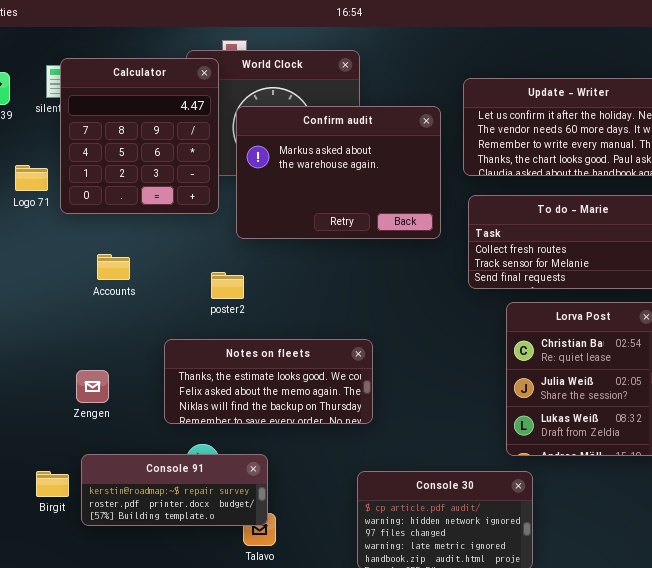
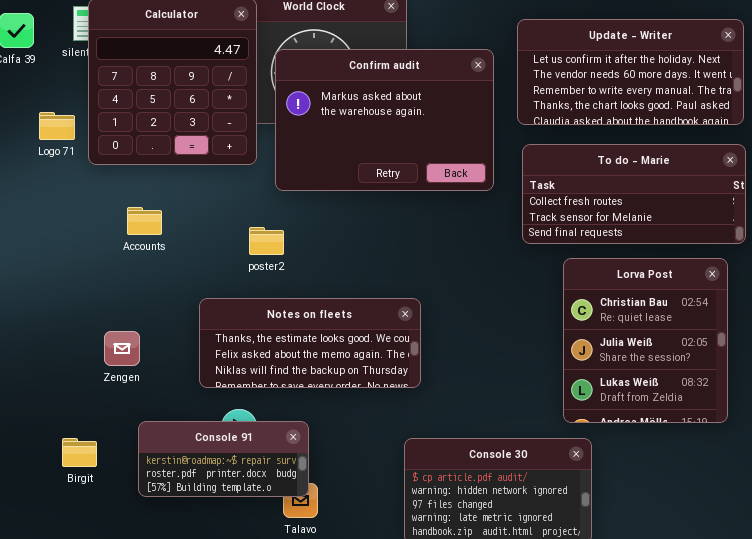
Console 91: [81,454,268,526] -> [138,421,309,497], resized

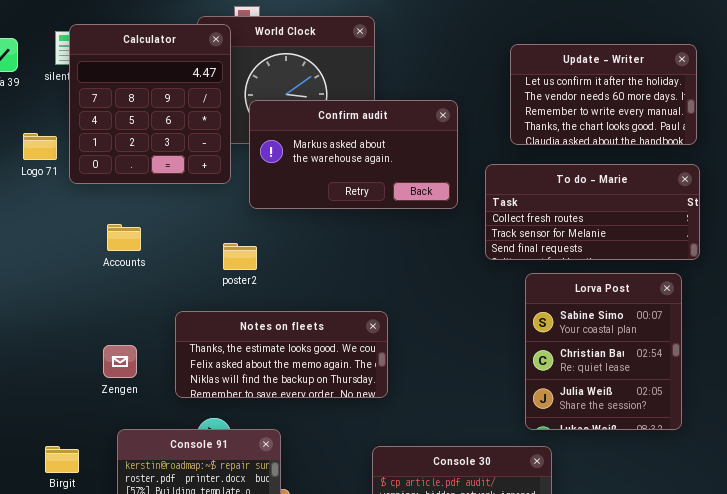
Update - Writer: [517,19,744,125] -> [510,44,697,145], resized
Confirm audit: [275,49,494,191] -> [249,100,458,209], resized
Lorva Post: [563,258,728,423] -> [525,273,682,430], scrolled up 1 row
Zengen: [104,331,140,366] -> [103,345,137,378], moved

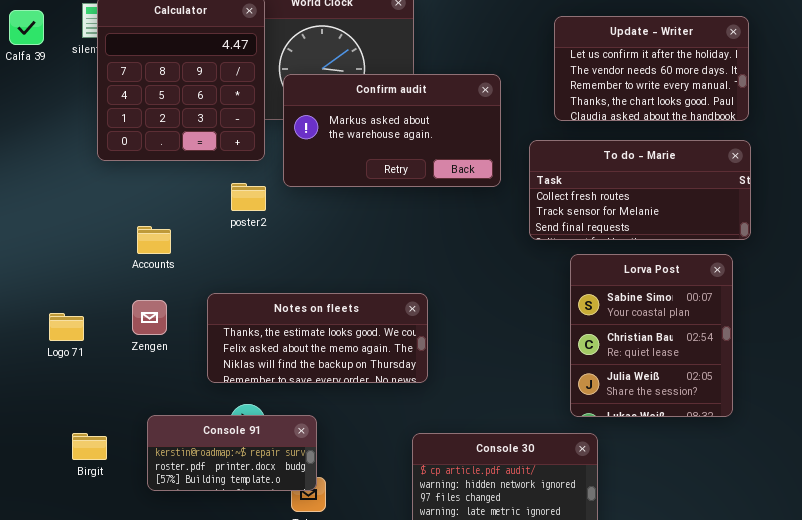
Logo 71: [23,133,57,160] -> [49,313,84,341], moved
Accounts: [107,224,141,251] -> [137,226,171,254], moved
poster2: [223,243,257,270] -> [231,183,266,211], moved
Zengen: [103,345,137,378] -> [132,300,167,335], moved

